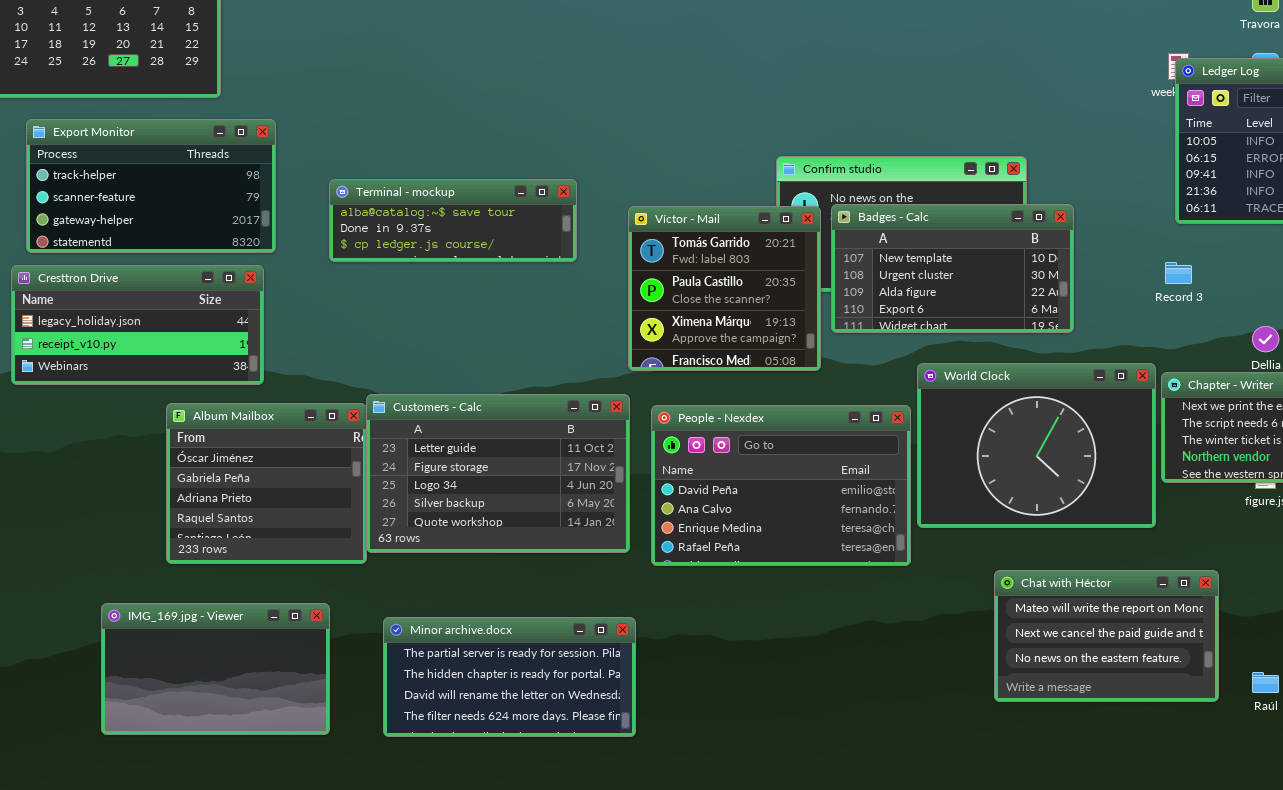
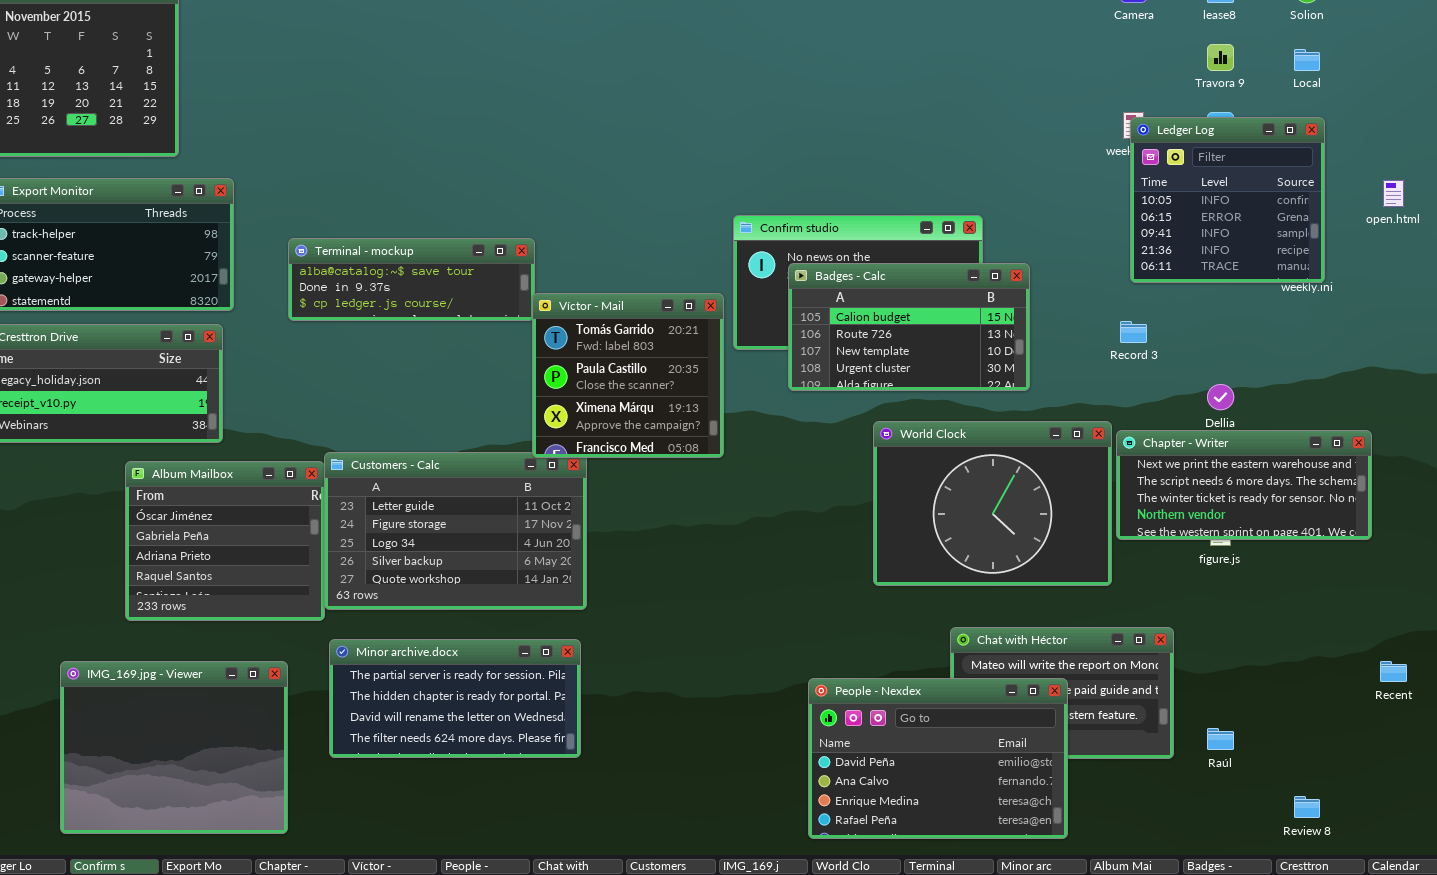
Badges - Calc: [831,204,1074,333] -> [788,263,1030,391], scrolled up 2 rows
Víctor - Mail: [628,206,821,371] -> [532,293,724,458], moved
People - Nexdex: [651,405,911,566] -> [808,678,1068,839], moved
IMG_169.jpg - Viewer: [101,603,330,735] -> [60,661,288,834], resized
Minor archive.docx: [383,617,636,737] -> [329,639,581,758], moved

